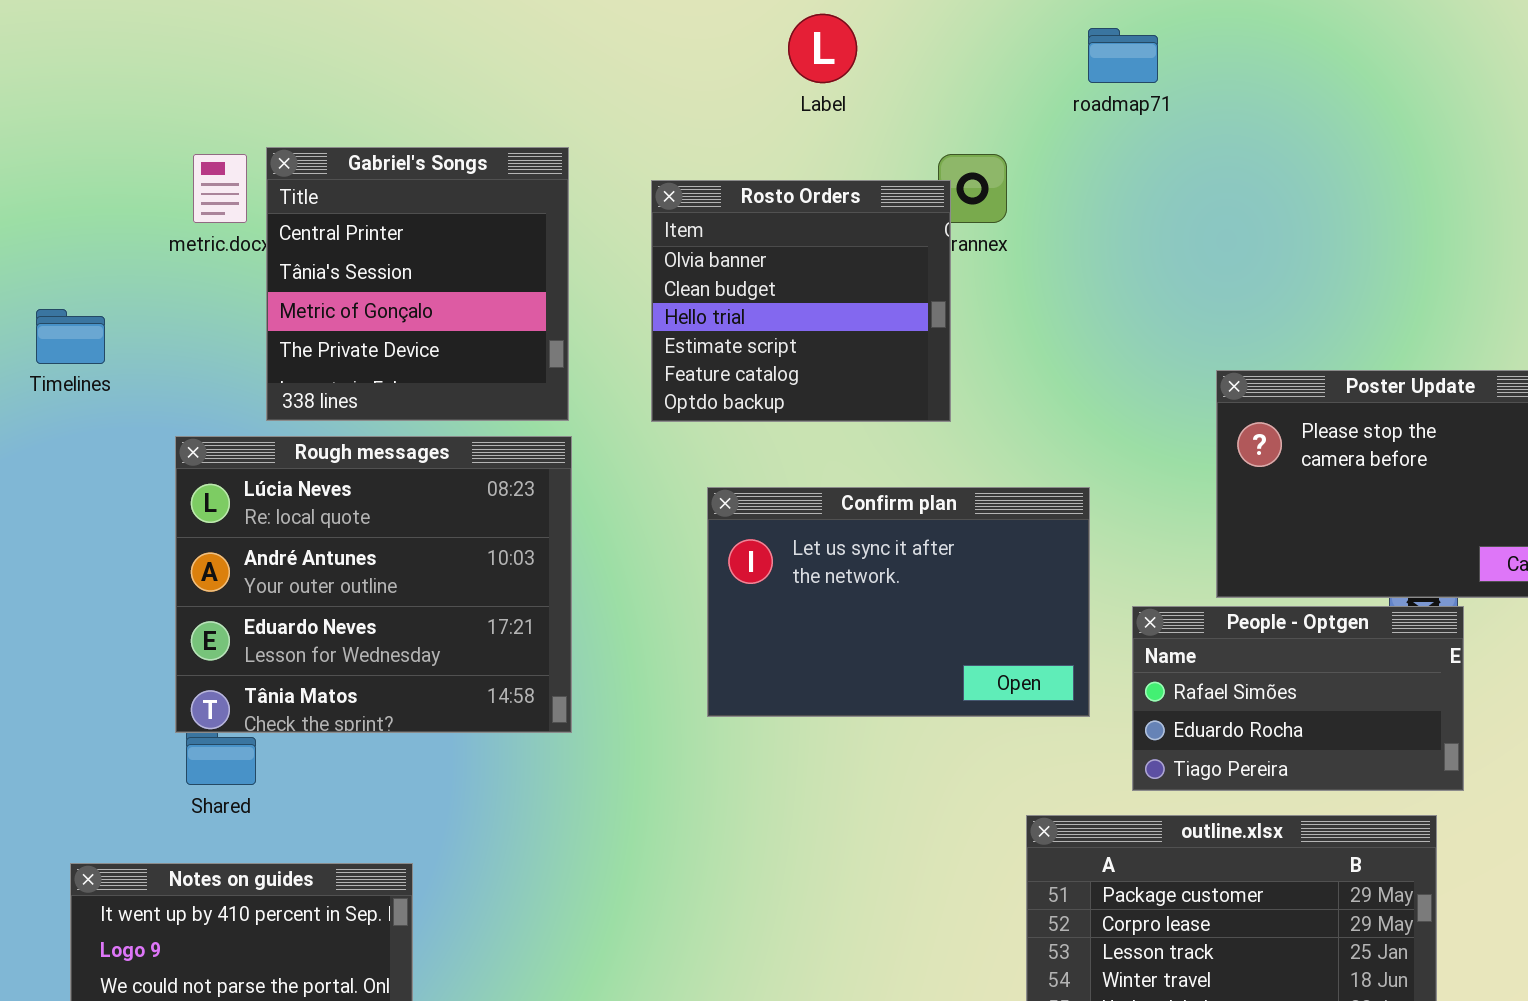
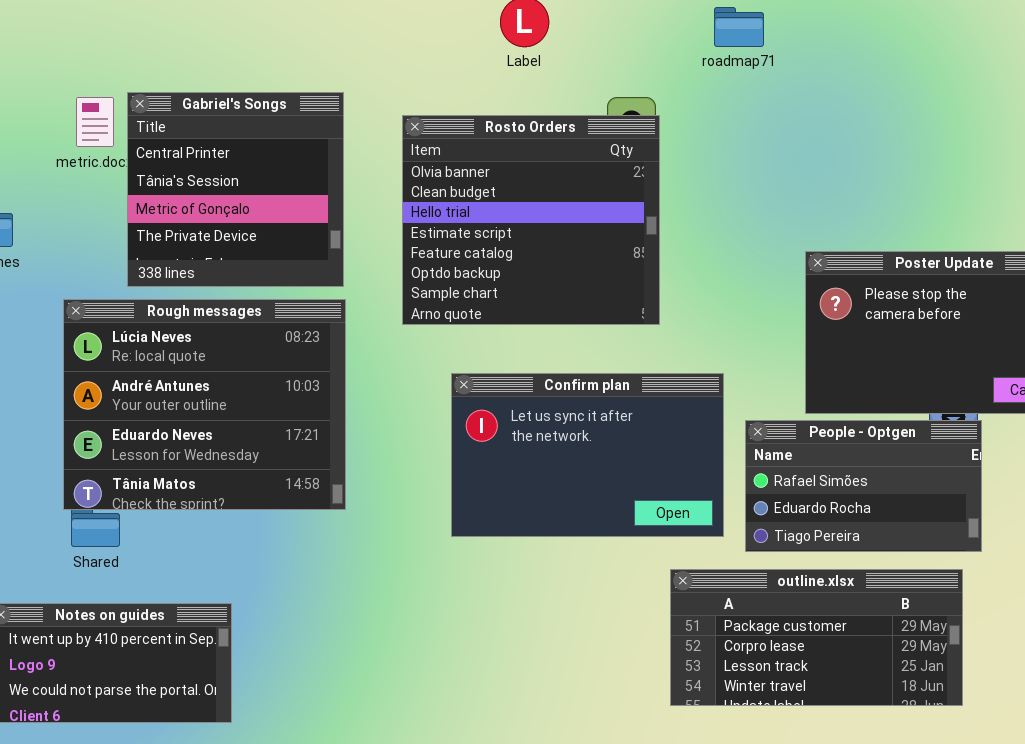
Rosto Orders: [651,180,951,422] -> [402,115,660,325], resized
Confirm plan: [707,487,1090,717] -> [451,373,724,537], moved

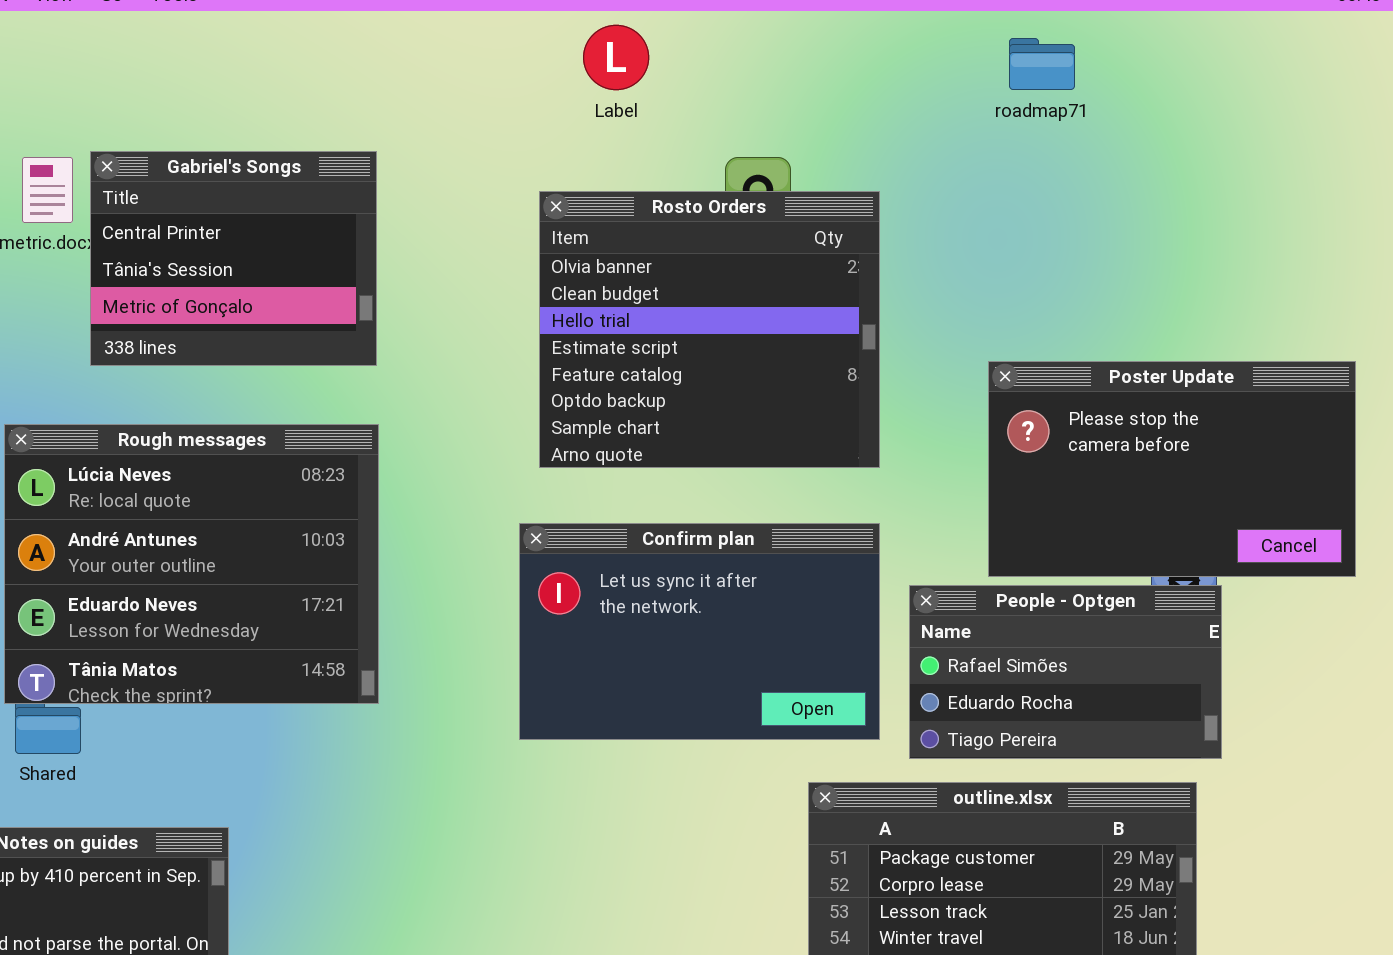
roadmap71: [714,7,764,47] -> [1009,38,1075,90], moved
Gabriel's Songs: [127,92,344,287] -> [90,151,377,366], resized
Rosto Orders: [402,115,660,325] -> [539,191,880,468], moved

